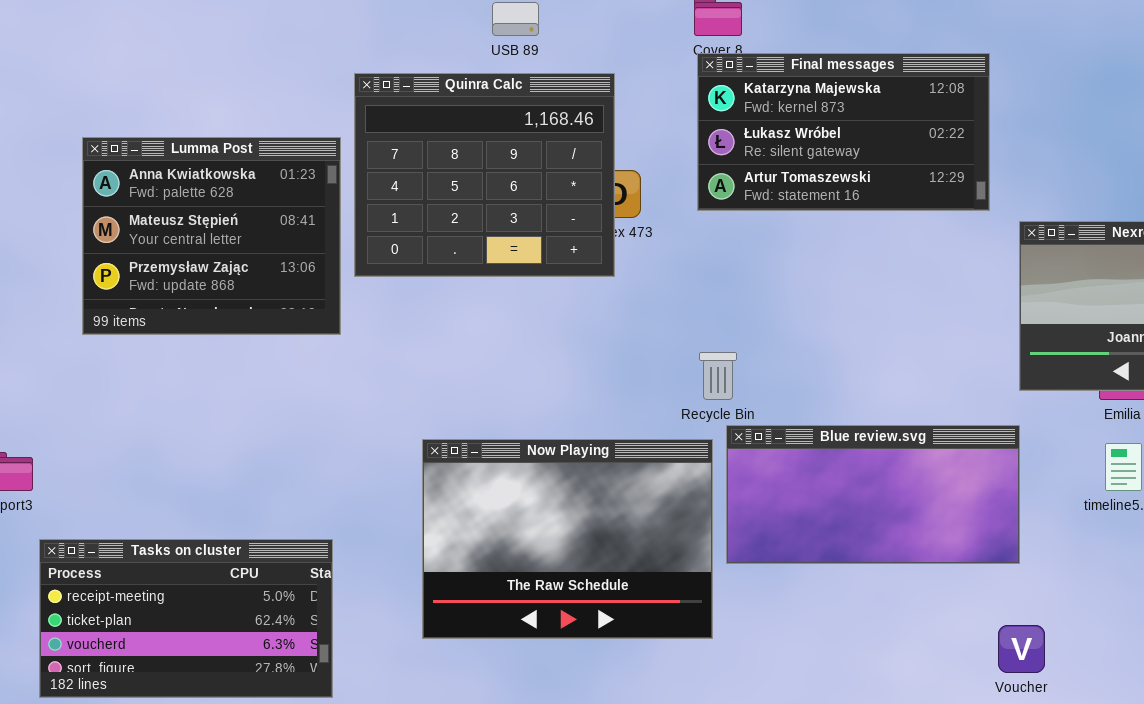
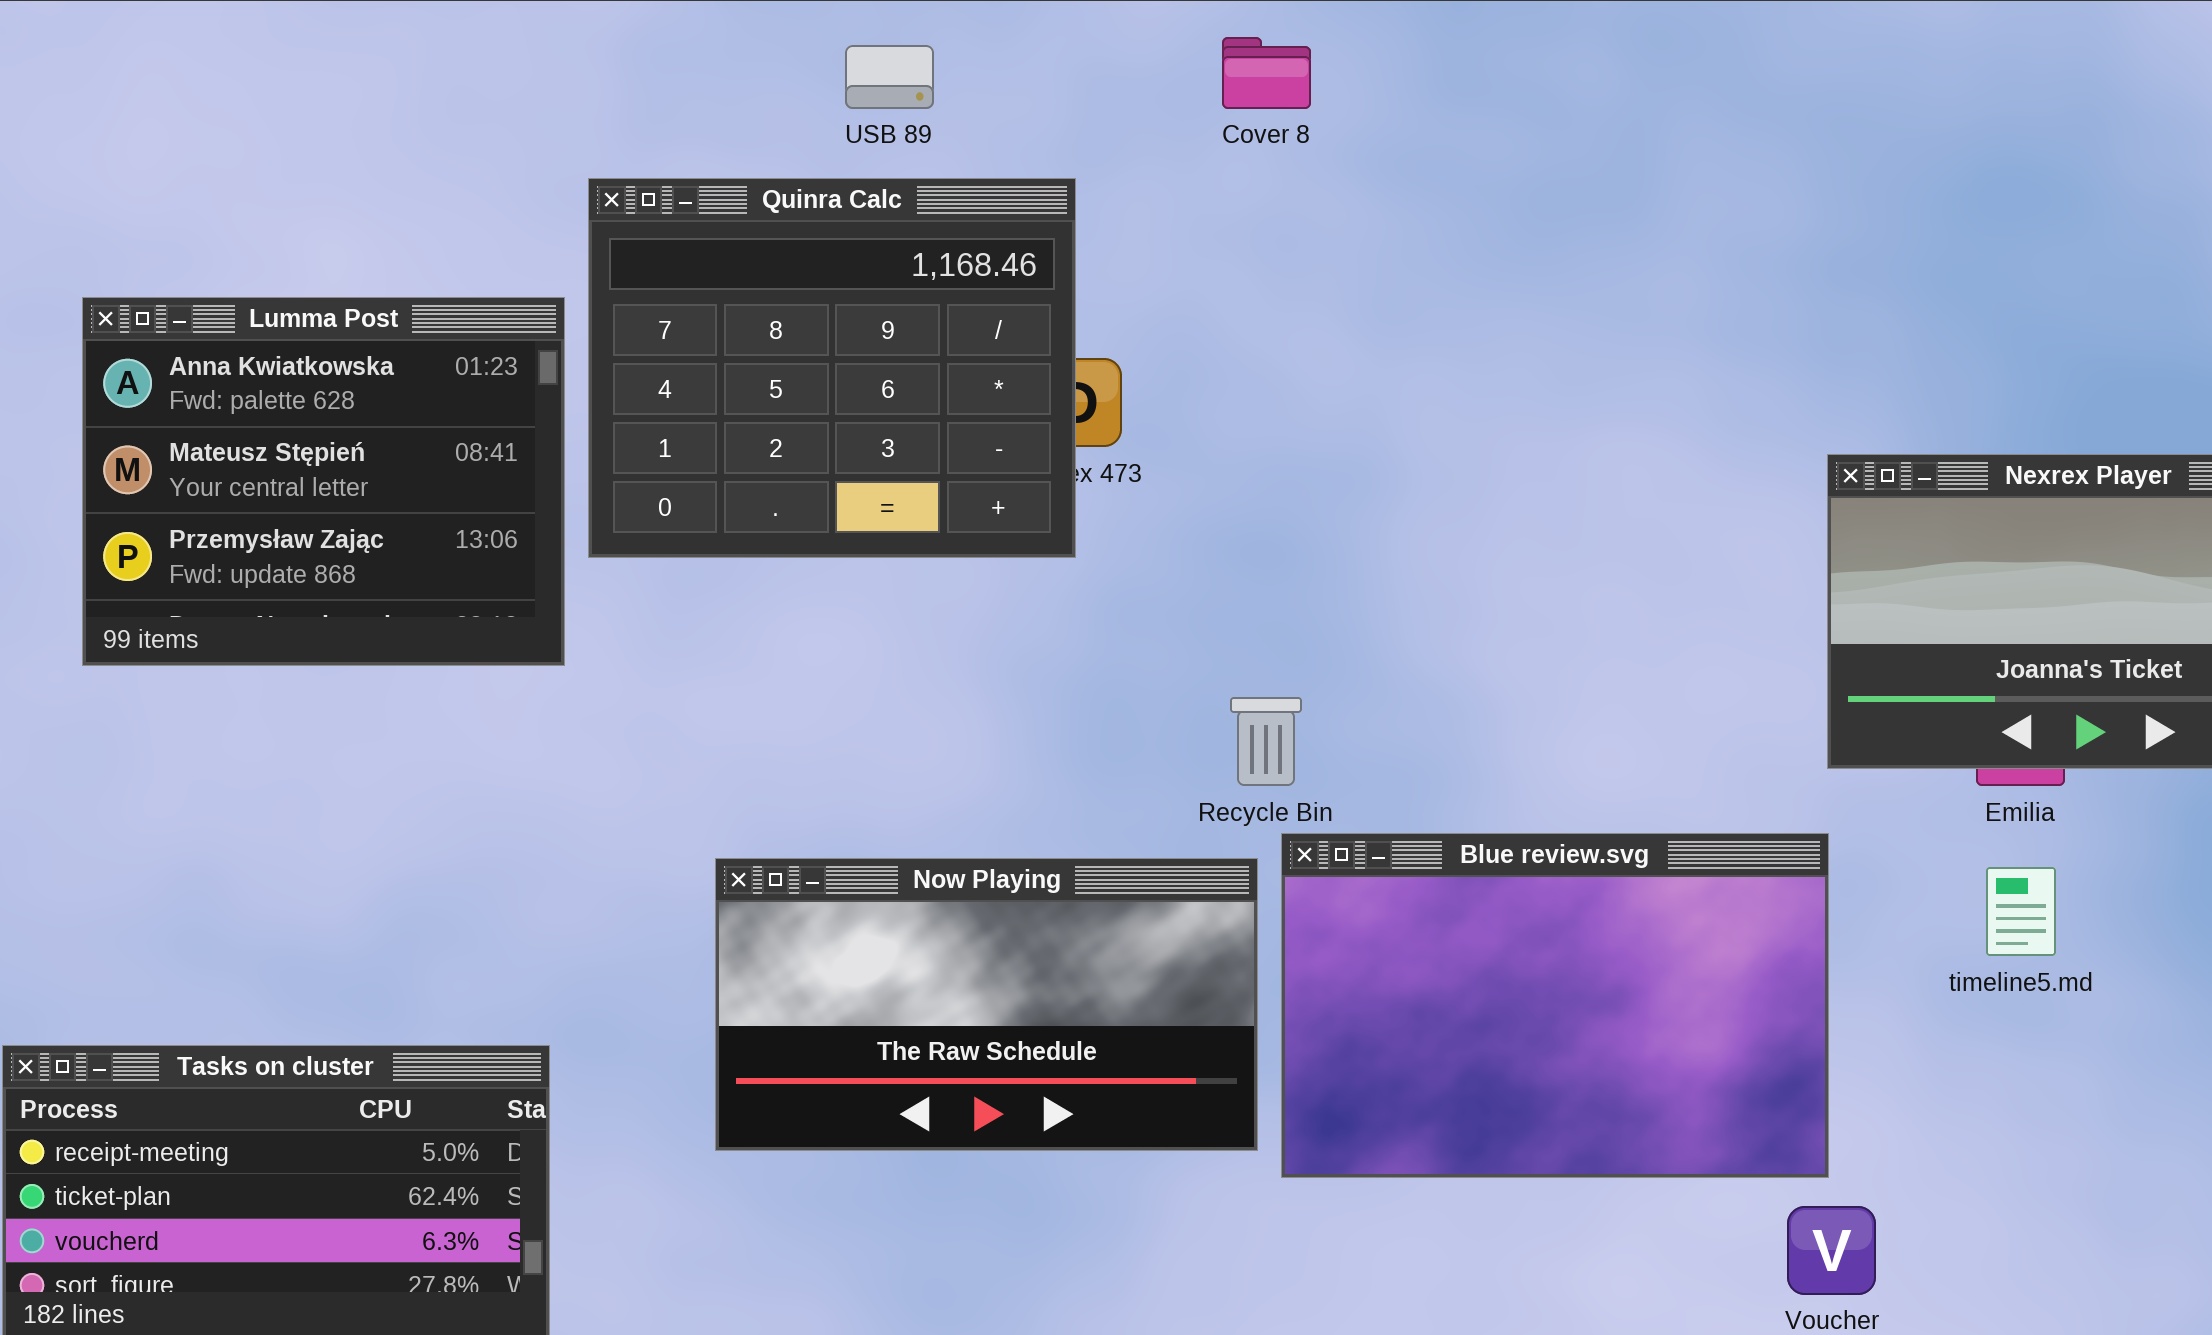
Final messages: [697,53,990,211] -> none, closed
Blue review.svg: [726,425,1020,564] -> [1281,833,1829,1178], resized
Now Playing: [422,439,713,639] -> [715,858,1258,1151], resized

